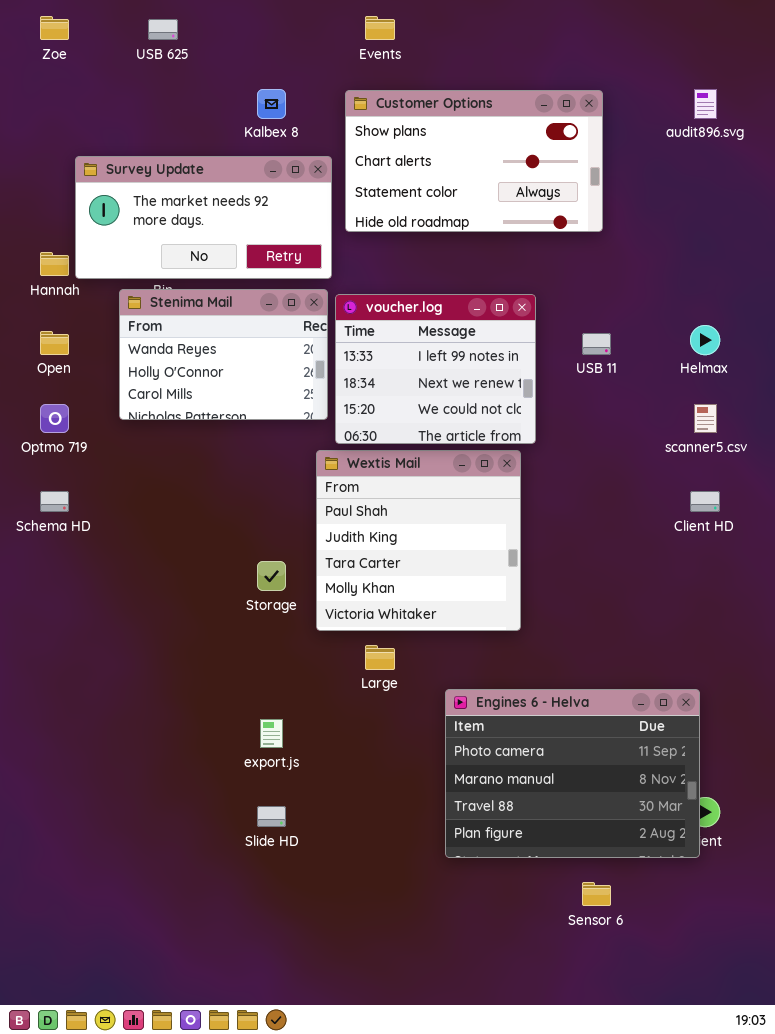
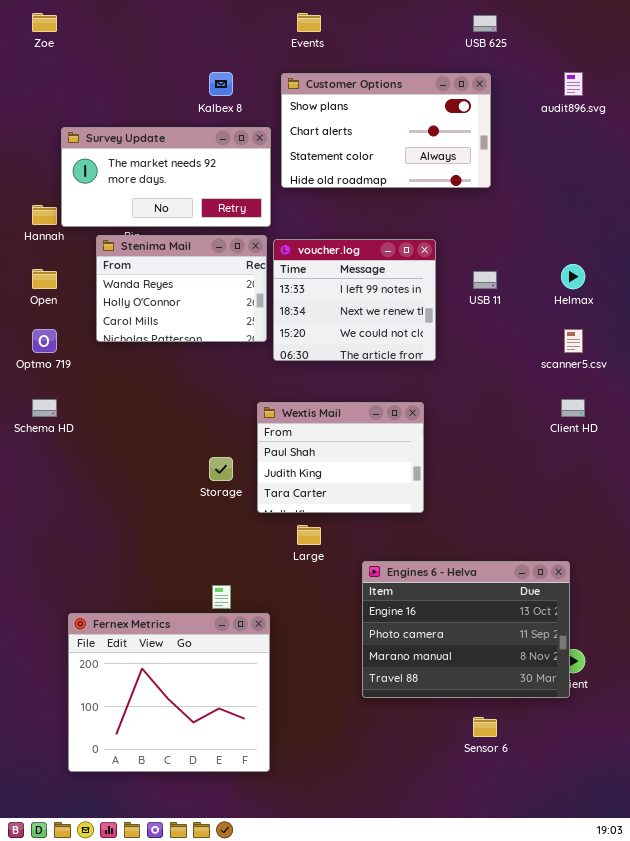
USB 625: [148,19,178,40] -> [473,15,497,32], moved
Wextis Mail: [316,450,521,631] -> [257,402,424,513], resized
Engines 6 - Helva: [445,689,700,858] -> [362,561,570,698], scrolled up 1 row
Fernex Metrics: none -> [68,613,270,772], opened

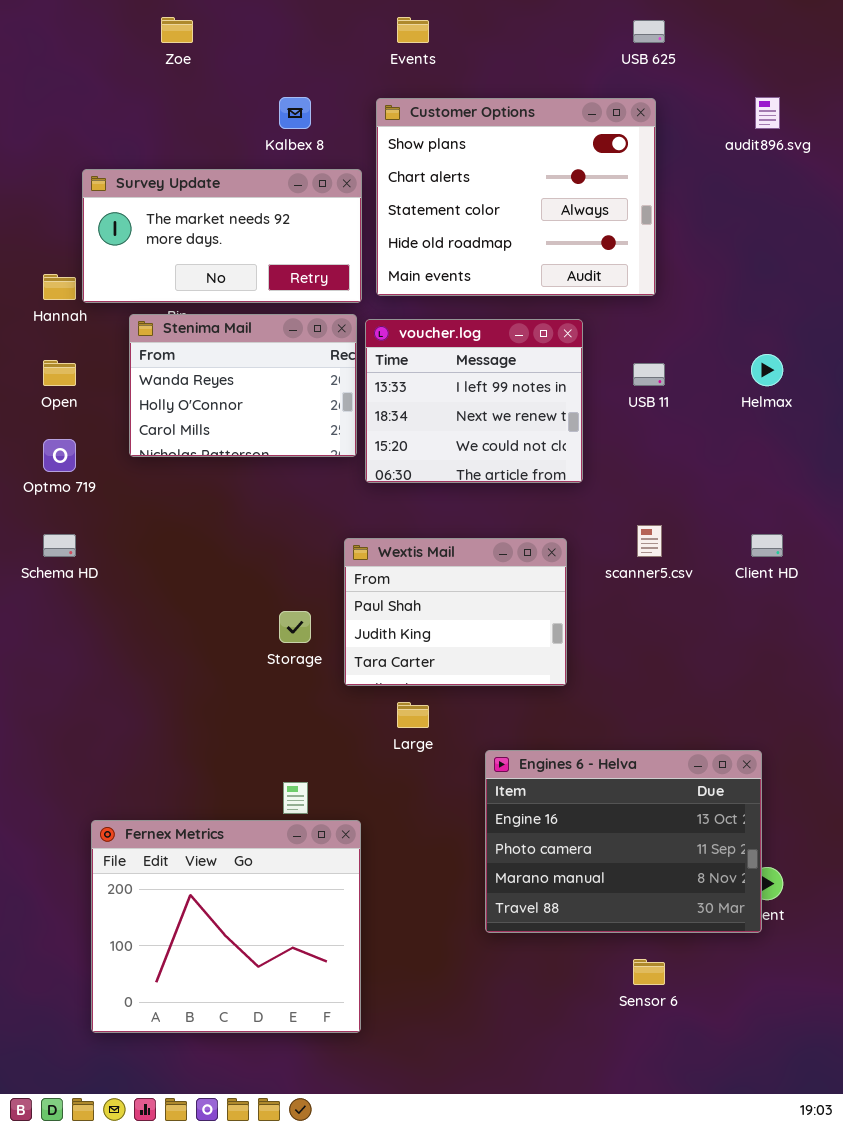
Zoe: [32,13,57,32] -> [161,17,193,43], moved
Customer Options: [281,73,491,188] -> [376,98,656,296], resized
scanner5.csv: [564,329,583,353] -> [637,525,662,557], moved

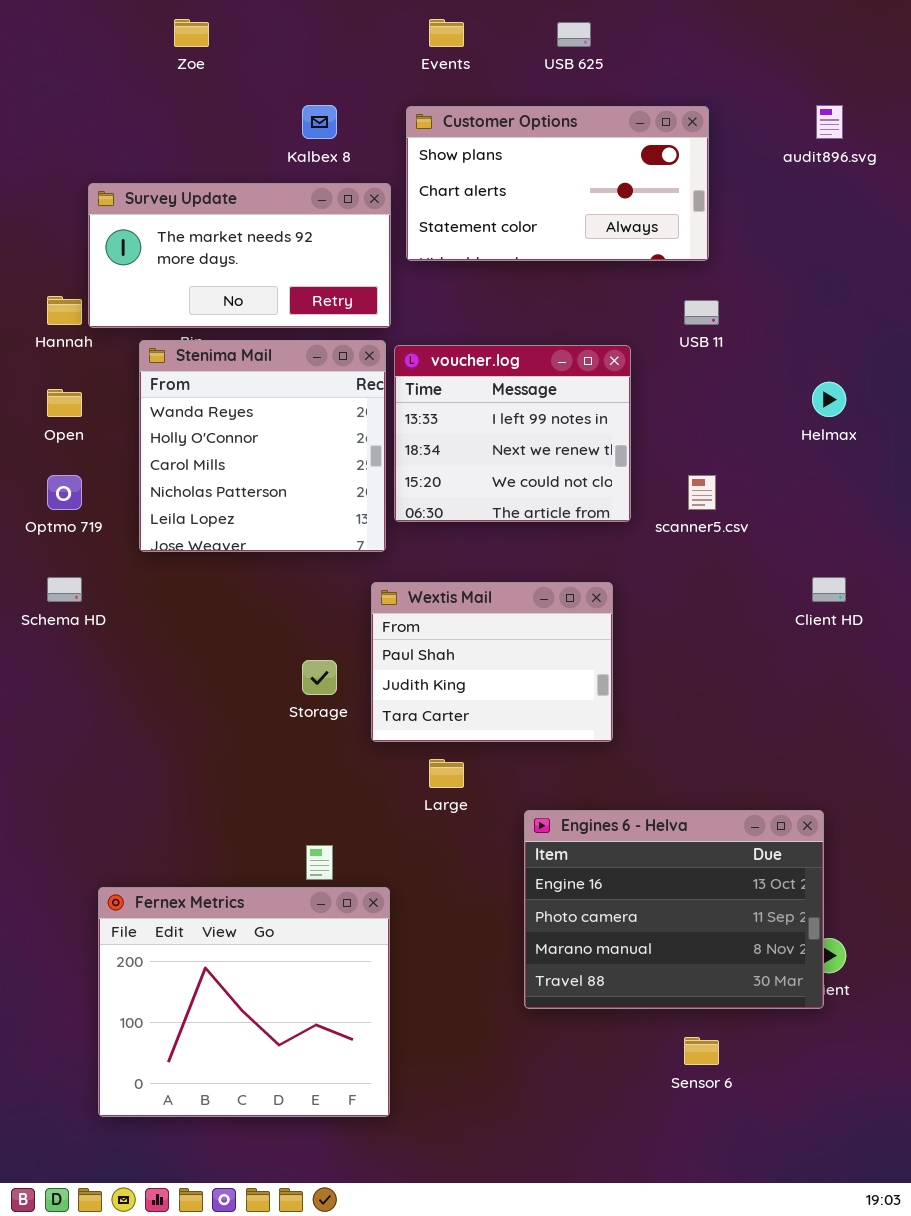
USB 625: [633,20,665,43] -> [557,22,591,47], moved
Customer Options: [376,98,656,296] -> [406,106,709,261], resized
Stenima Mail: [129,314,357,457] -> [139,340,386,552], resized
USB 11: [633,363,665,386] -> [684,300,719,325], moved
scanner5.csv: [637,525,662,557] -> [688,475,716,510], moved

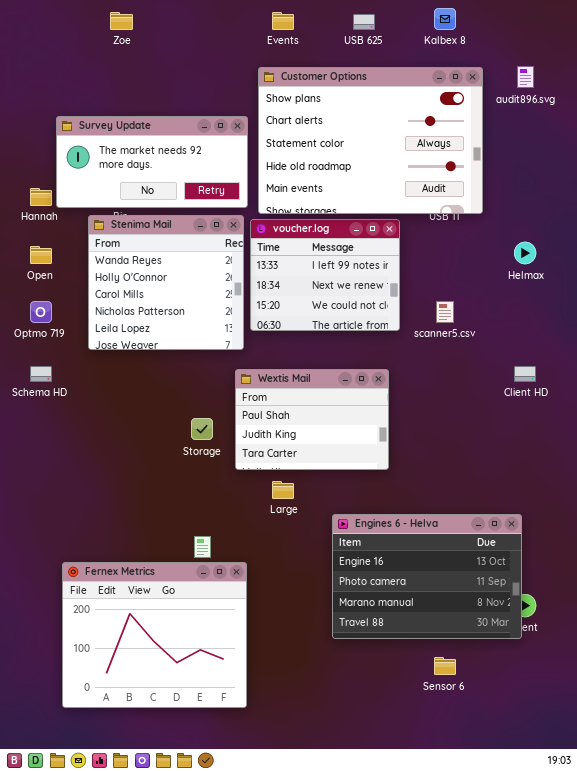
Kalbex 8: [302,105,337,139] -> [434,8,456,30], moved
Customer Options: [406,106,709,261] -> [258,67,483,214], resized

